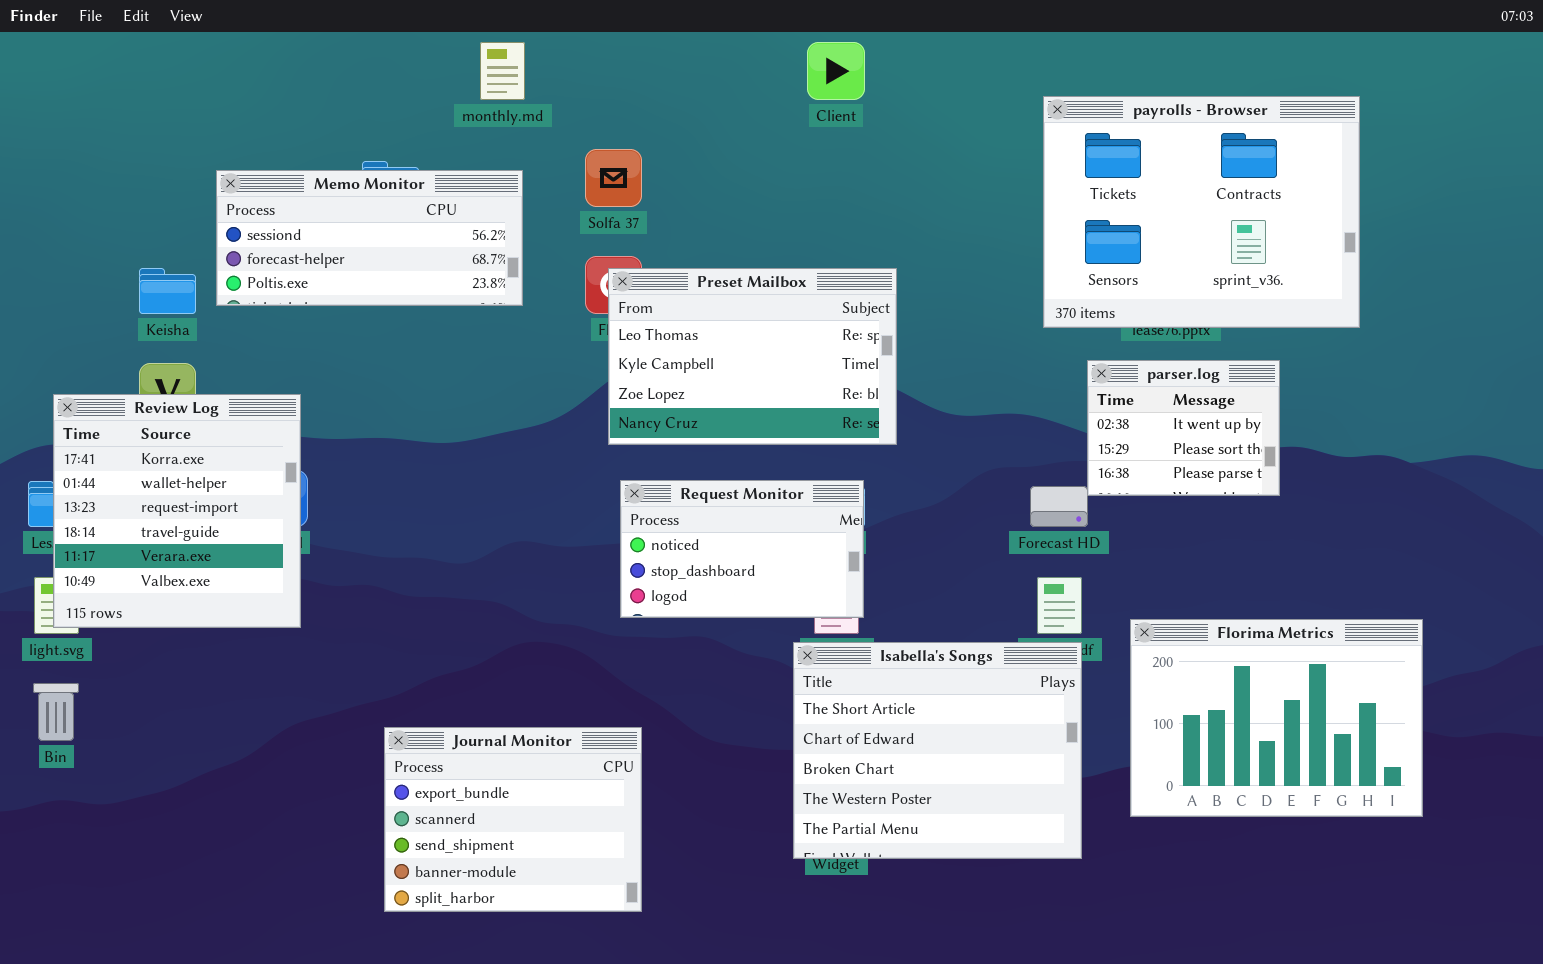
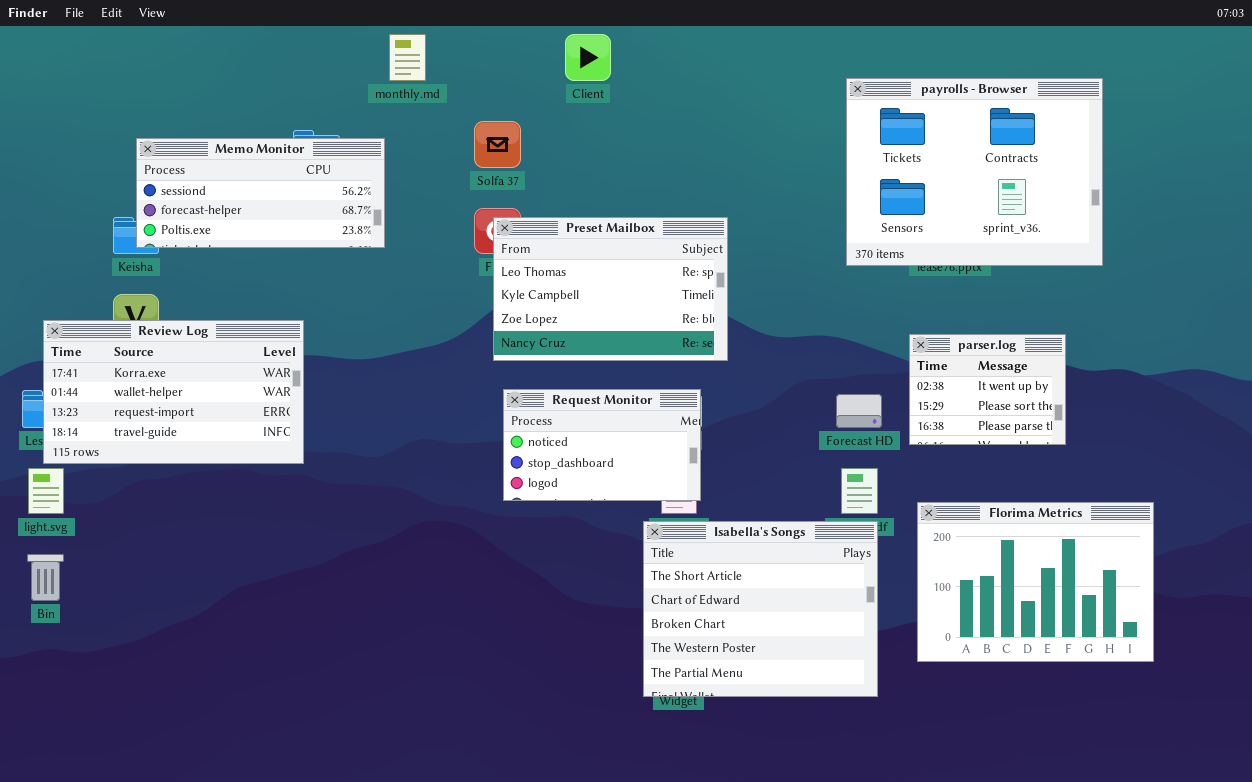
Client: [807,42,865,100] -> [565,34,611,81], moved
Memo Monitor: [216,170,523,306] -> [136,138,385,248], moved
parser.log: [1087,360,1280,496] -> [909,334,1066,445], moved
Review Log: [53,394,301,628] -> [43,320,304,464], resized
Journal Monitor: [384,727,642,912] -> none, closed

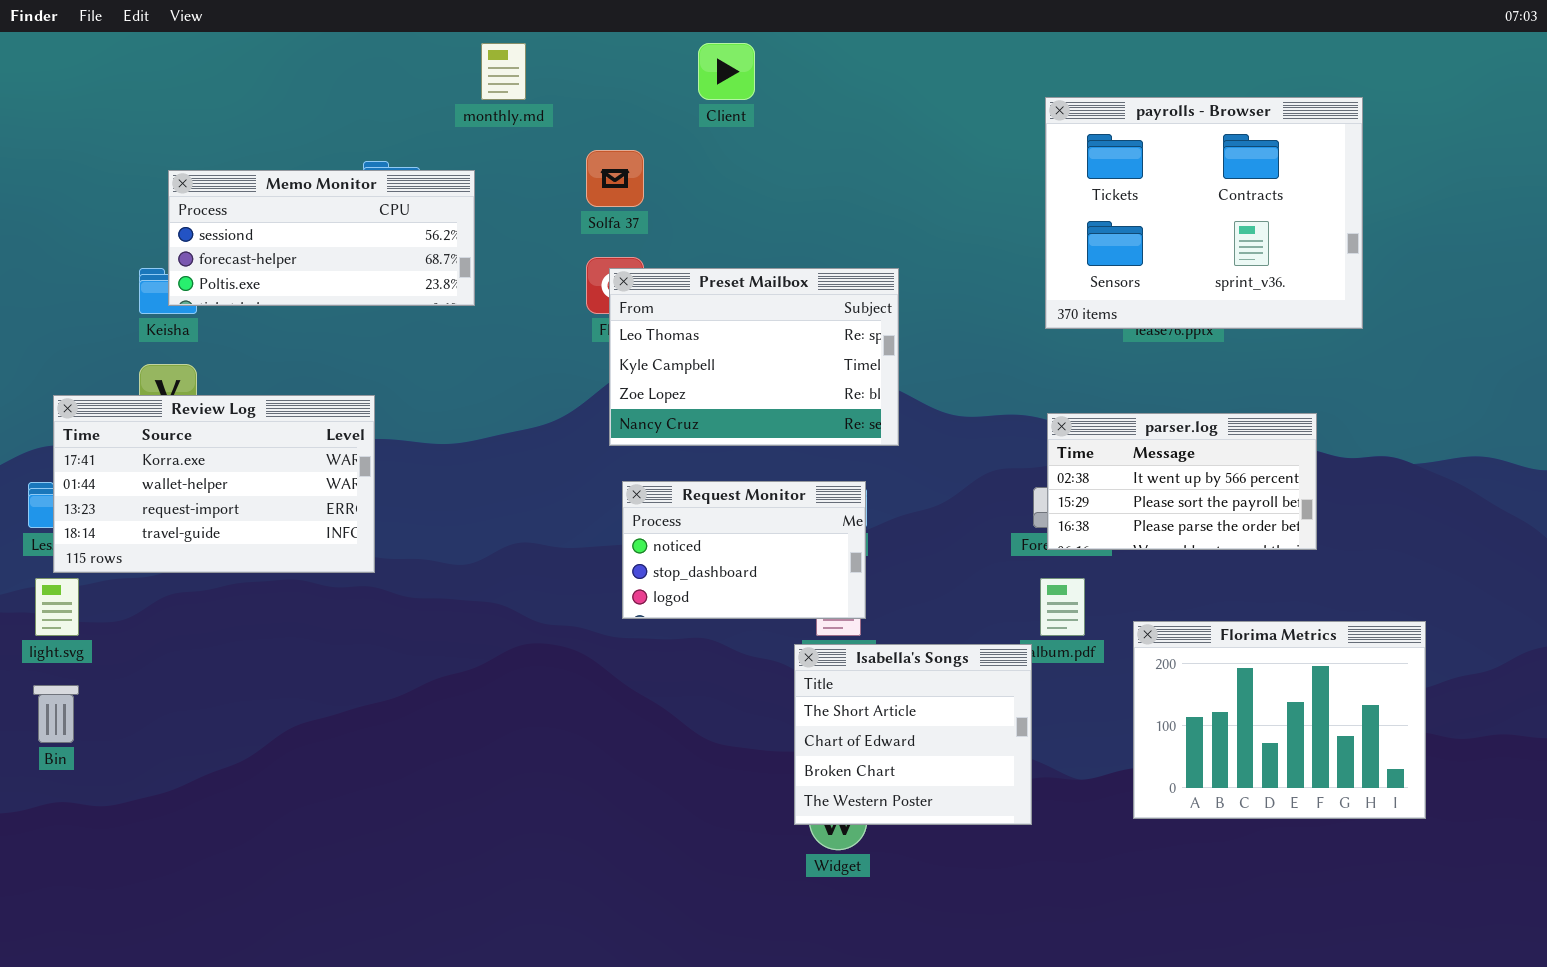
parser.log: [909,334,1066,445] -> [1047,413,1317,550], resized
Isabella's Songs: [643,521,878,697] -> [794,644,1032,825], resized

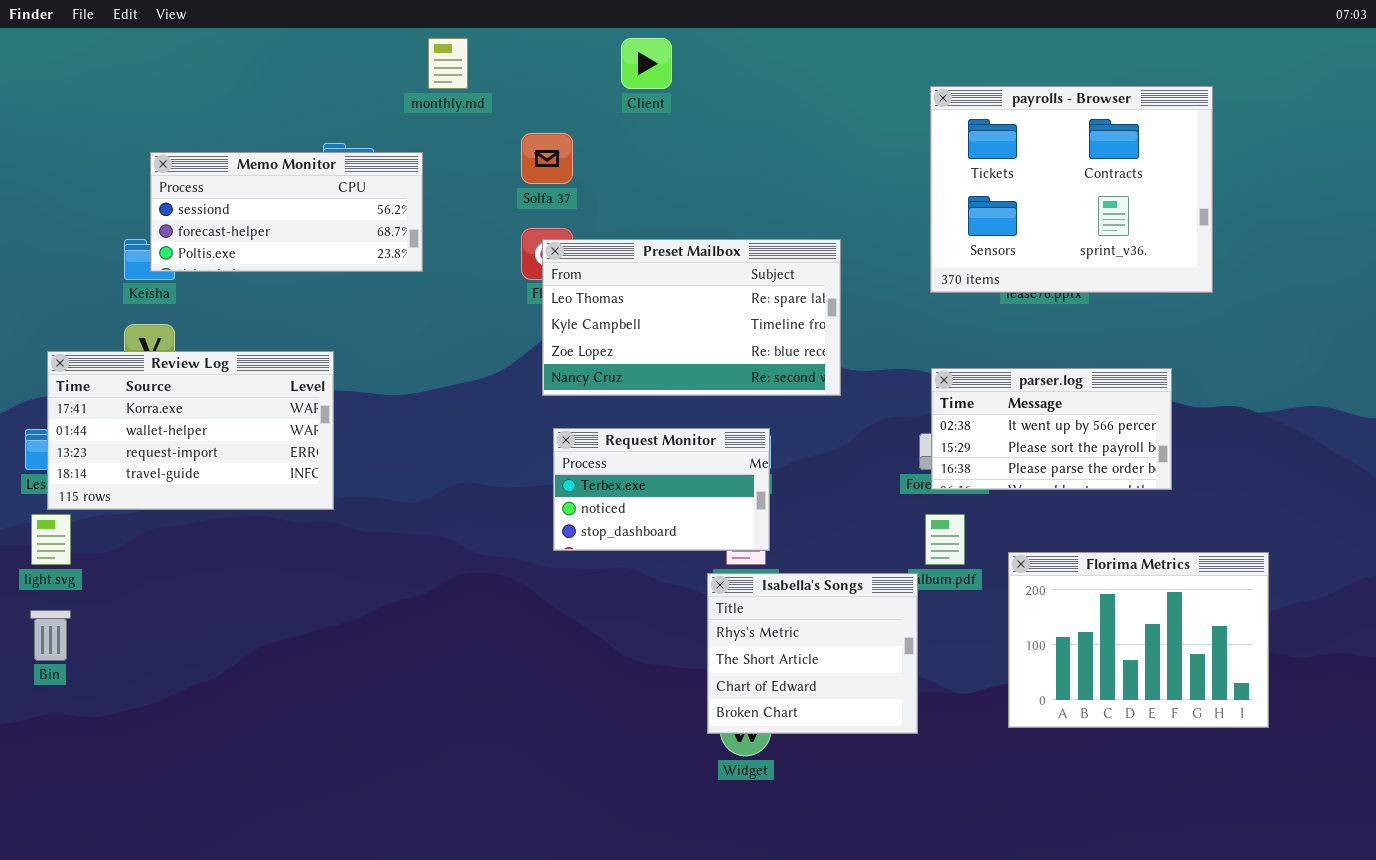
Preset Mailbox: [609,268,899,446] -> [542,239,841,396], resized
Request Monitor: [622,481,866,619] -> [553,428,770,551], scrolled up 1 row
Isabella's Songs: [794,644,1032,825] -> [707,573,918,734], scrolled up 1 row

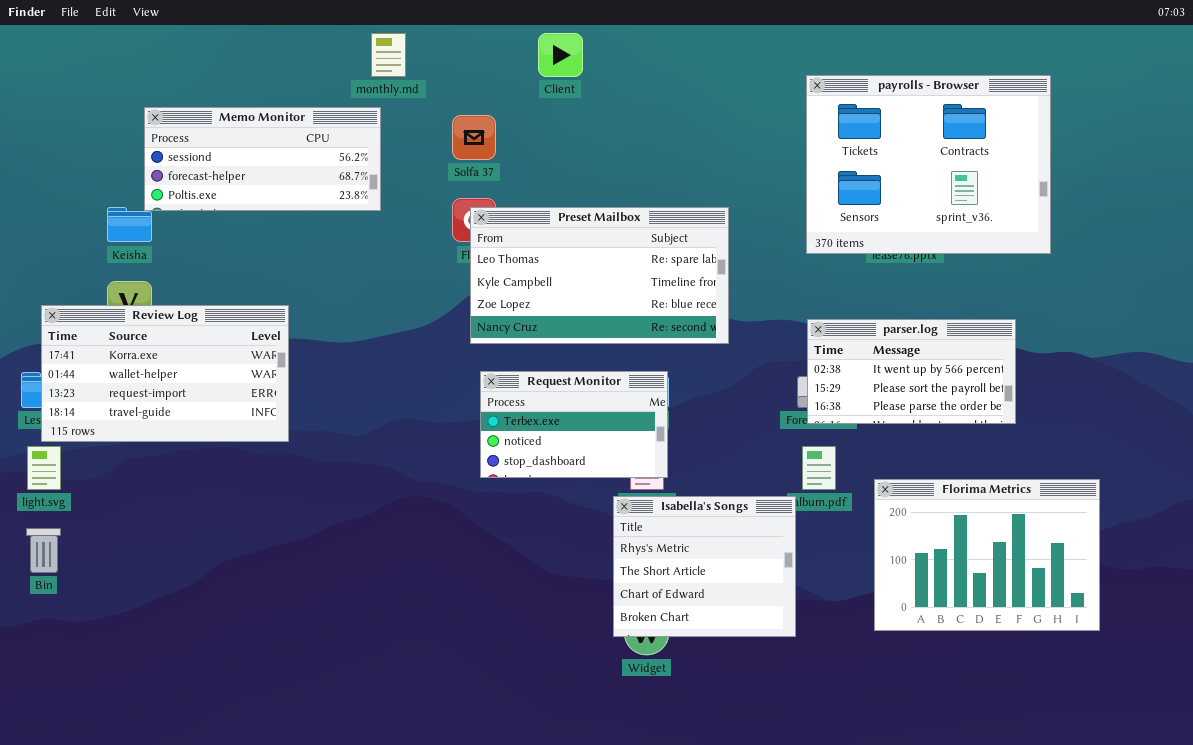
Memo Monitor: [150,152,423,272] -> [144,107,381,211], moved

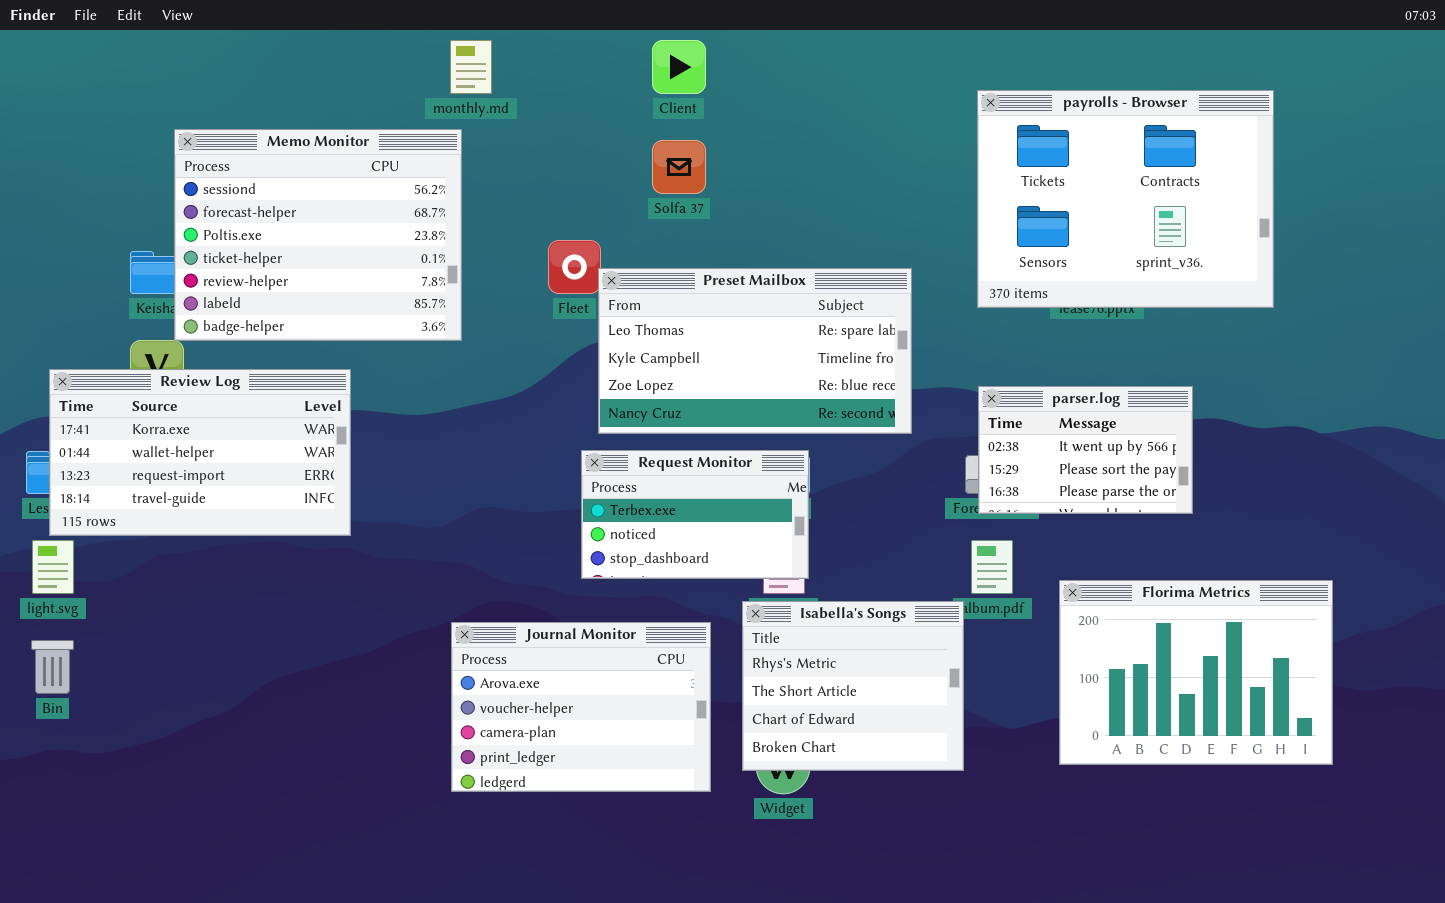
Memo Monitor: [144,107,381,211] -> [174,129,462,341], resized
Solfa 37: [452,115,496,160] -> [652,140,706,194], moved
Preset Mailbox: [470,207,729,344] -> [598,268,912,434], moved
parser.log: [807,319,1016,424] -> [978,386,1193,514], resized
Journal Monitor: none -> [451,622,711,792], opened

